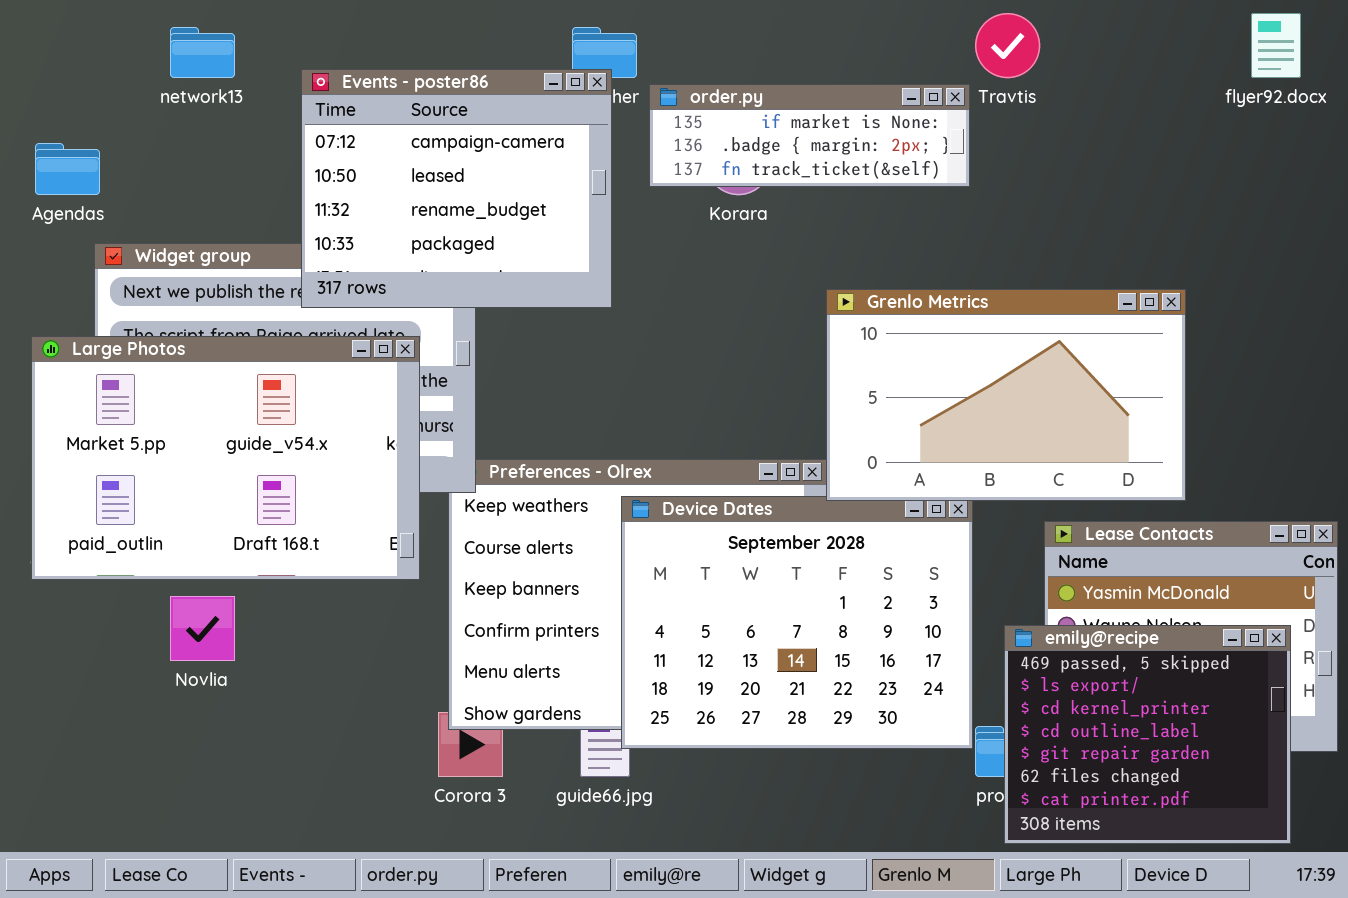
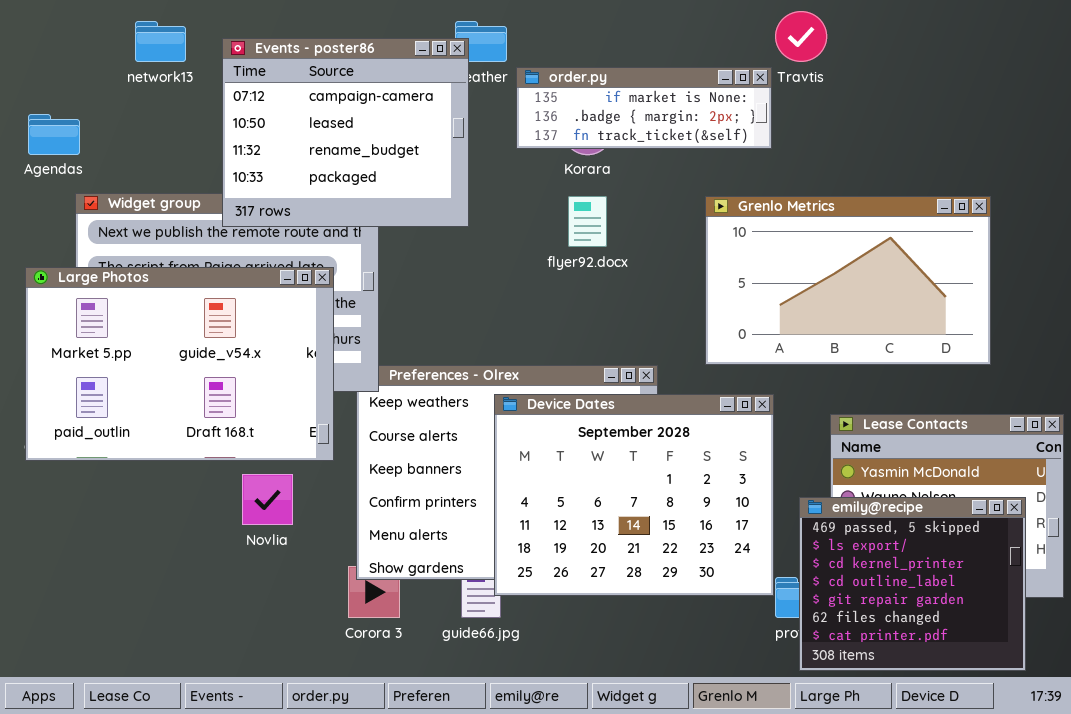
flyer92.docx: [1251,13,1301,78] -> [568,196,607,247], moved
Events - poster86: [301,69,612,308] -> [222,38,469,227], moved
Grenlo Metrics: [826,289,1186,501] -> [705,196,991,365], moved
Novlia: [170,596,235,661] -> [242,474,293,525], moved

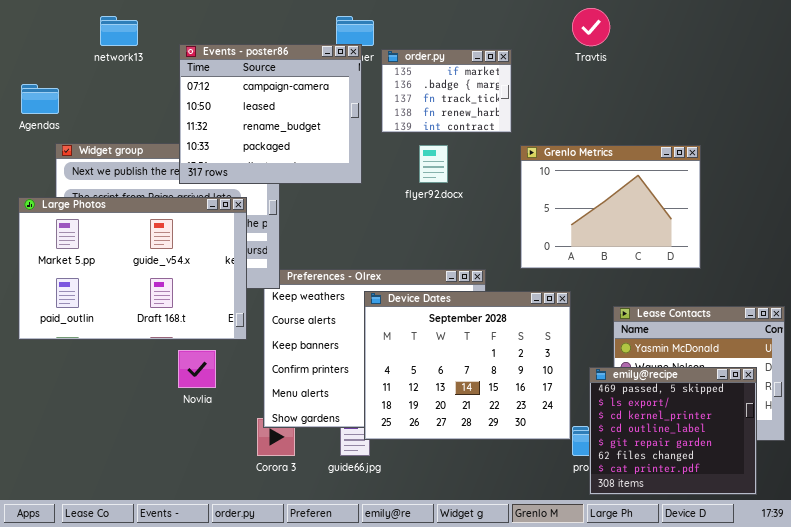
Events - poster86: [222,38,469,227] -> [179,44,362,184], moved
order.py: [516,67,772,149] -> [381,49,512,133], resized
Grenlo Metrics: [705,196,991,365] -> [520,145,701,269], resized

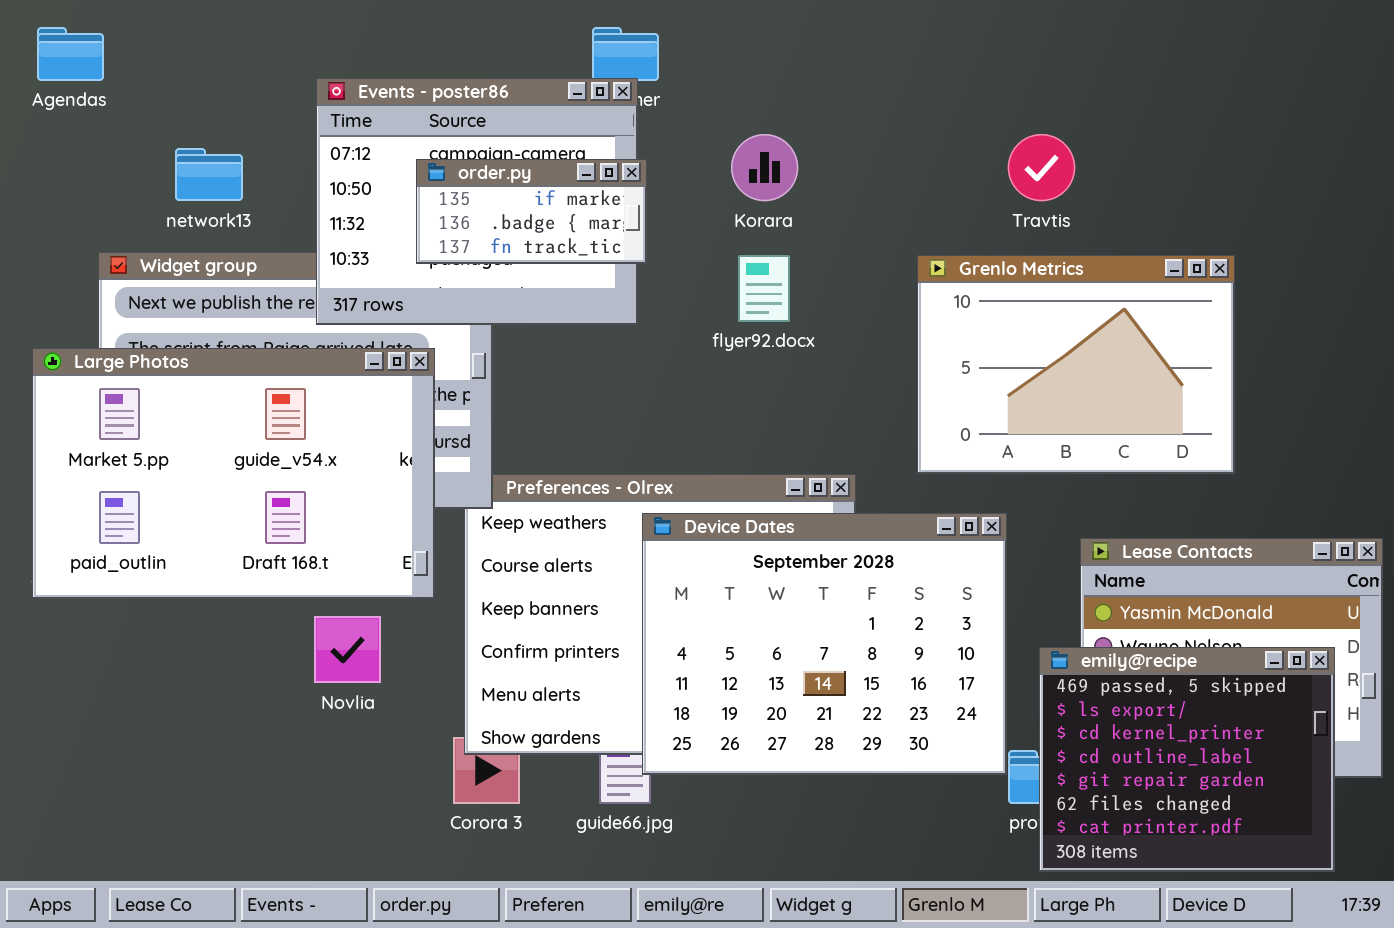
Travtis: [572,8,610,46] -> [1008,134,1075,201], moved
network13: [100,16,138,46] -> [175,148,243,201], moved
order.py: [381,49,512,133] -> [416,159,647,264], moved, resized
Agendas: [21,84,59,114] -> [37,27,104,81], moved

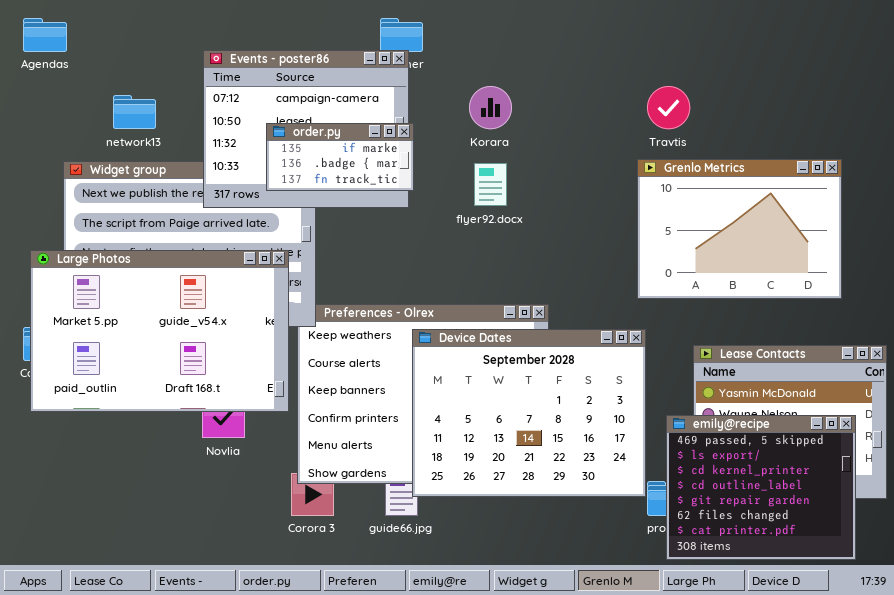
order.py: [416,159,647,264] -> [266,123,414,191], moved
Grenlo Metrics: [917,255,1235,474] -> [637,159,842,299], moved
Large Photos: [32,348,435,599] -> [30,250,289,412], moved

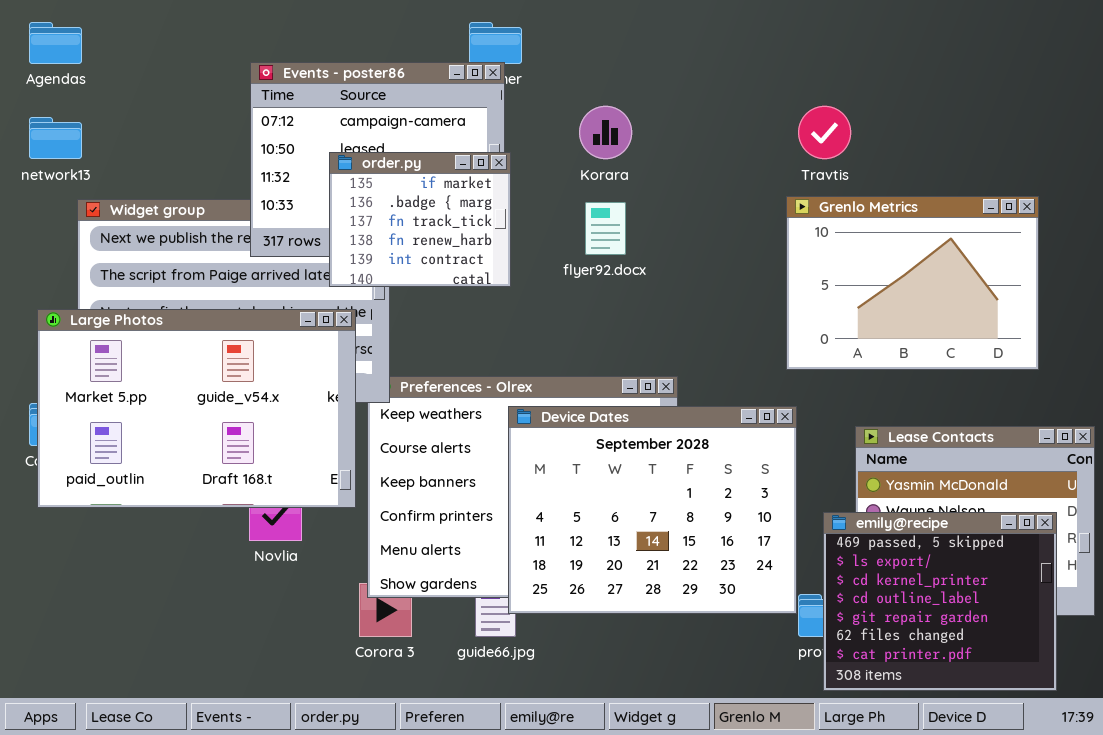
network13: [113,95,156,129] -> [29,117,82,159], moved
order.py: [266,123,414,191] -> [329,152,511,287], resized

